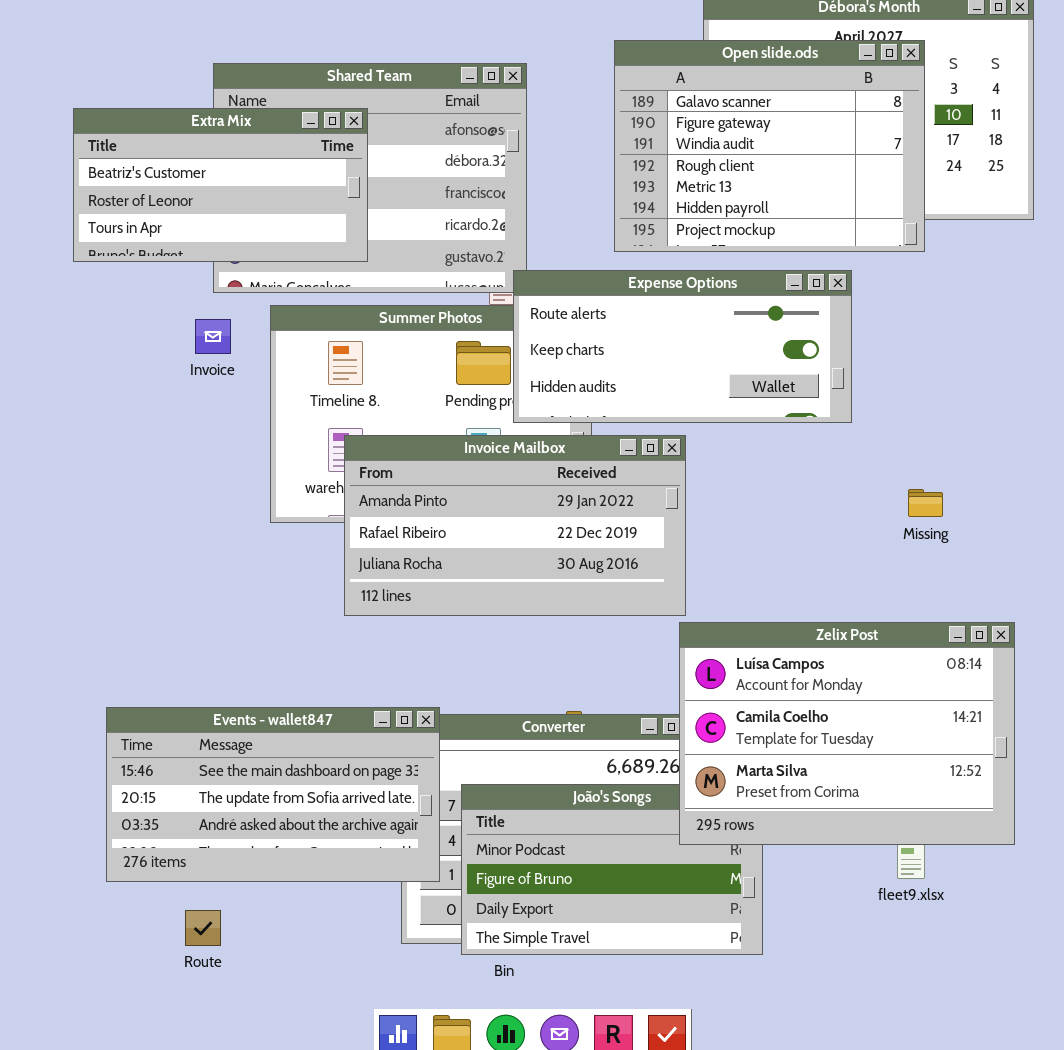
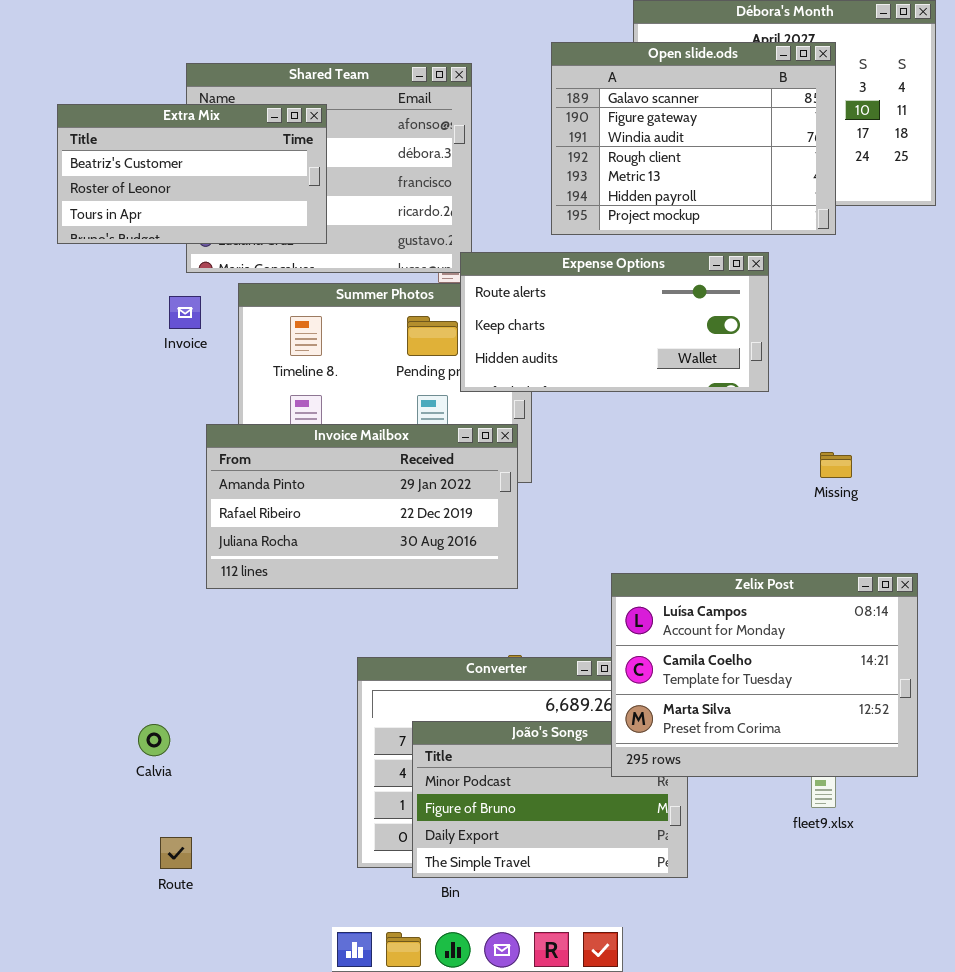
Invoice Mailbox: [344,435,686,616] -> [206,424,518,589], moved
Events - wallet847: [106,707,440,882] -> none, closed

